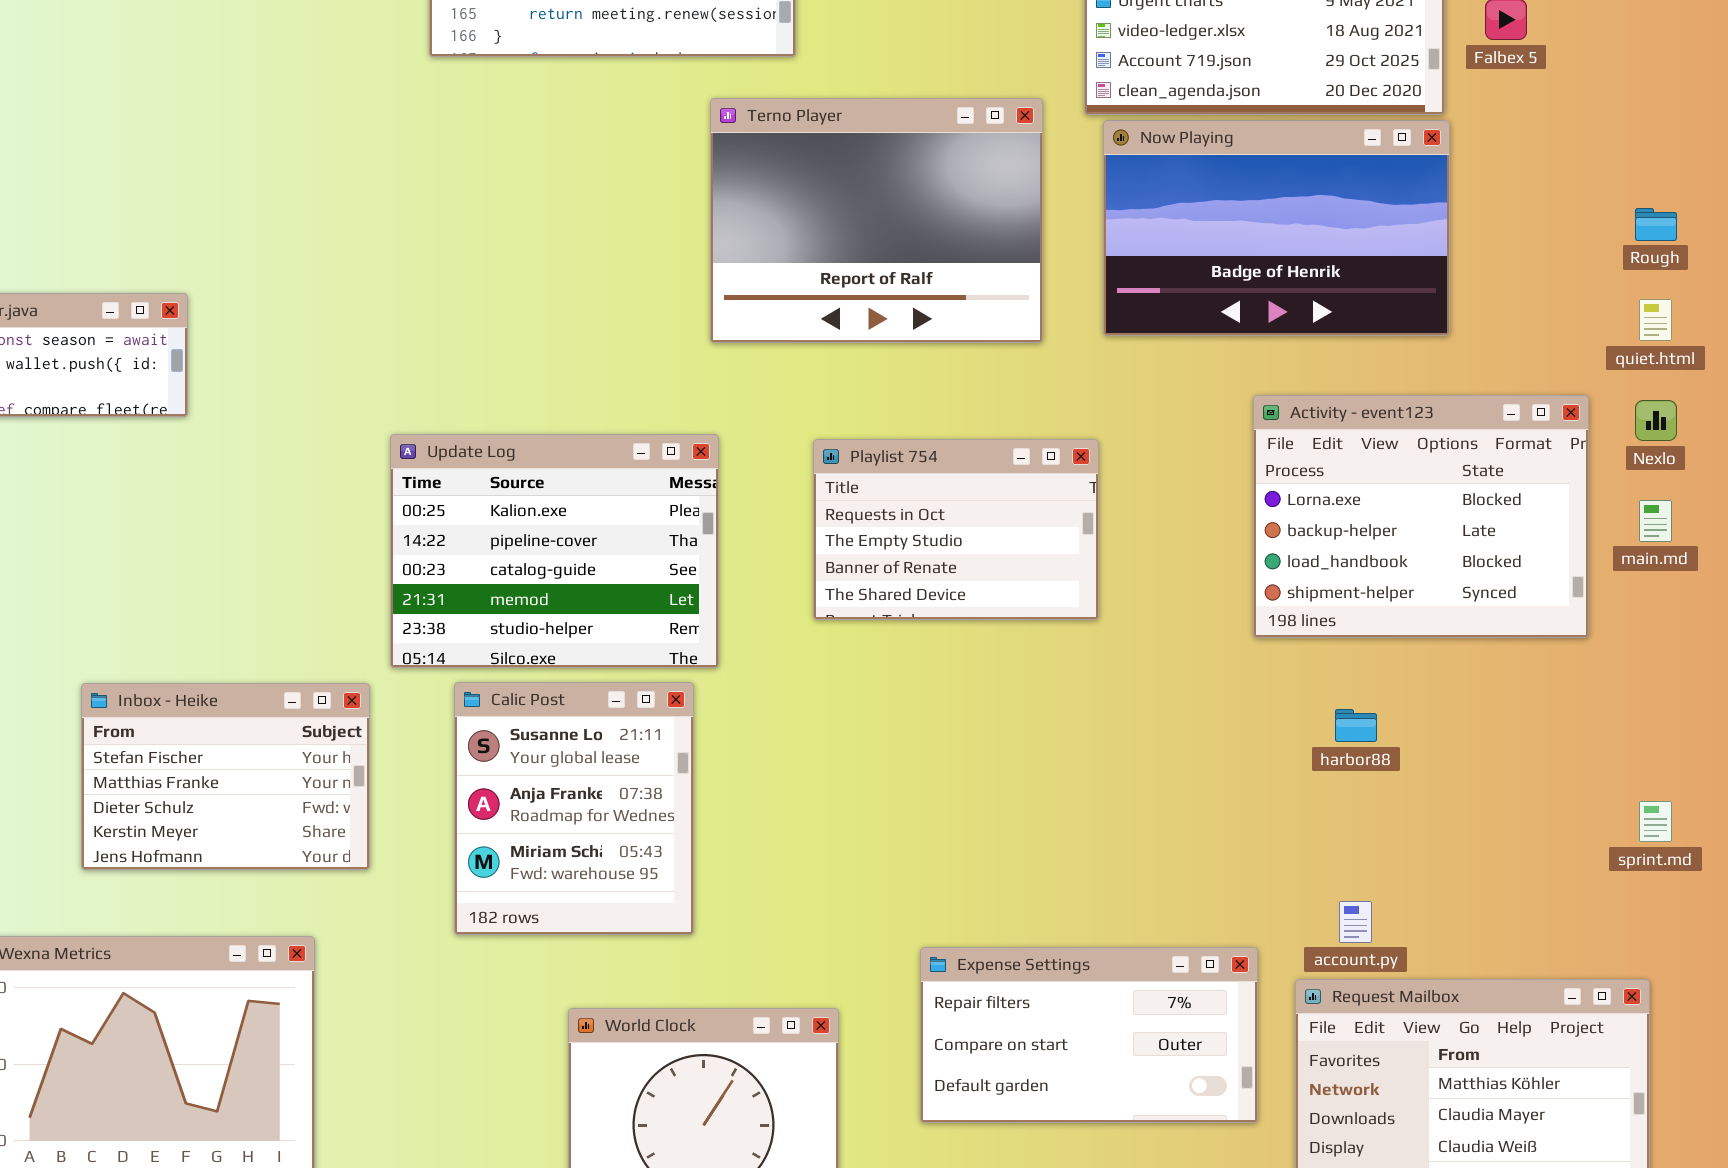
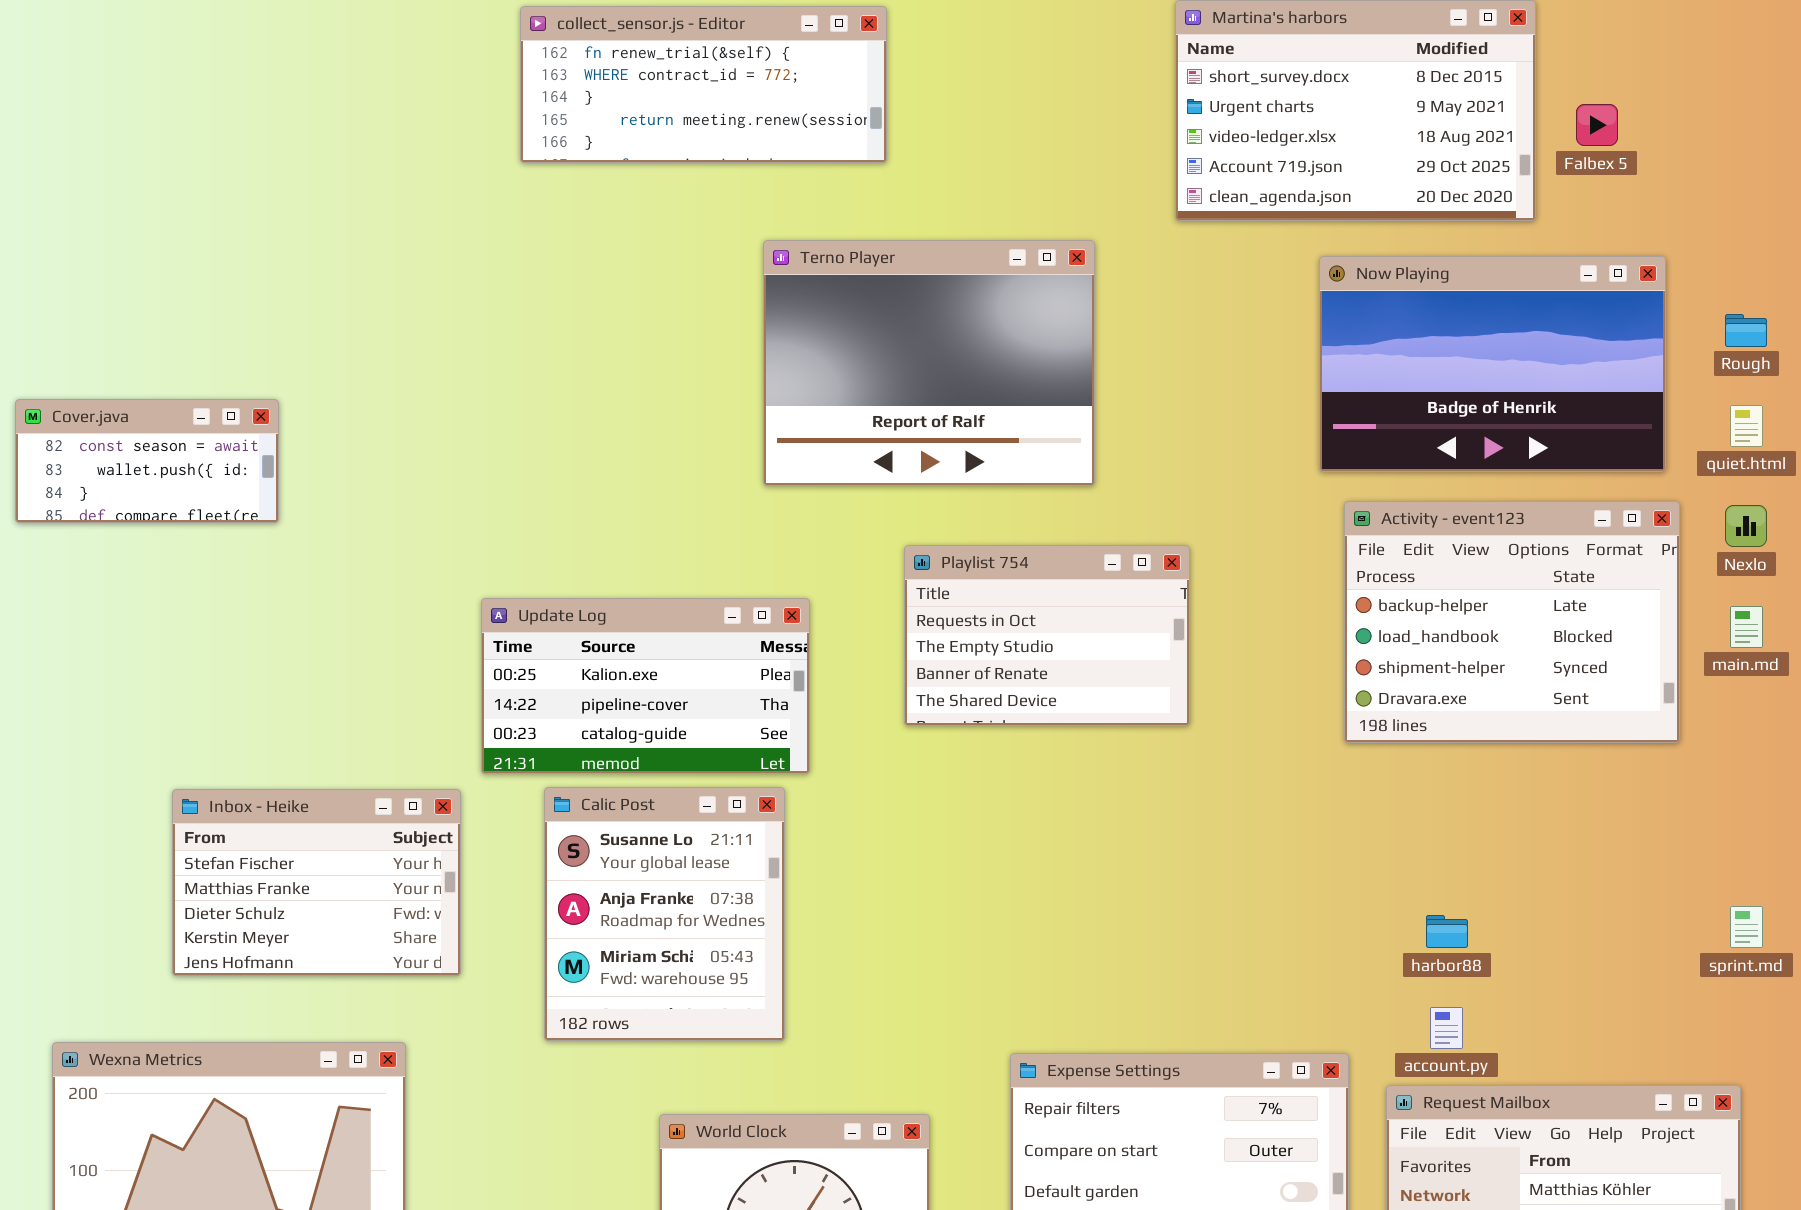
Terno Player: [710,98,1043,343] -> [763,240,1095,486], moved
Now Playing: [1103,120,1450,336] -> [1319,256,1666,472], moved
Activity - event123: [1253,395,1589,638] -> [1344,501,1680,743], scrolled down 1 row
Update Log: [390,434,719,668] -> [481,598,810,774], resized
harbor88: [1335,709,1377,742] -> [1426,915,1468,948], moved

